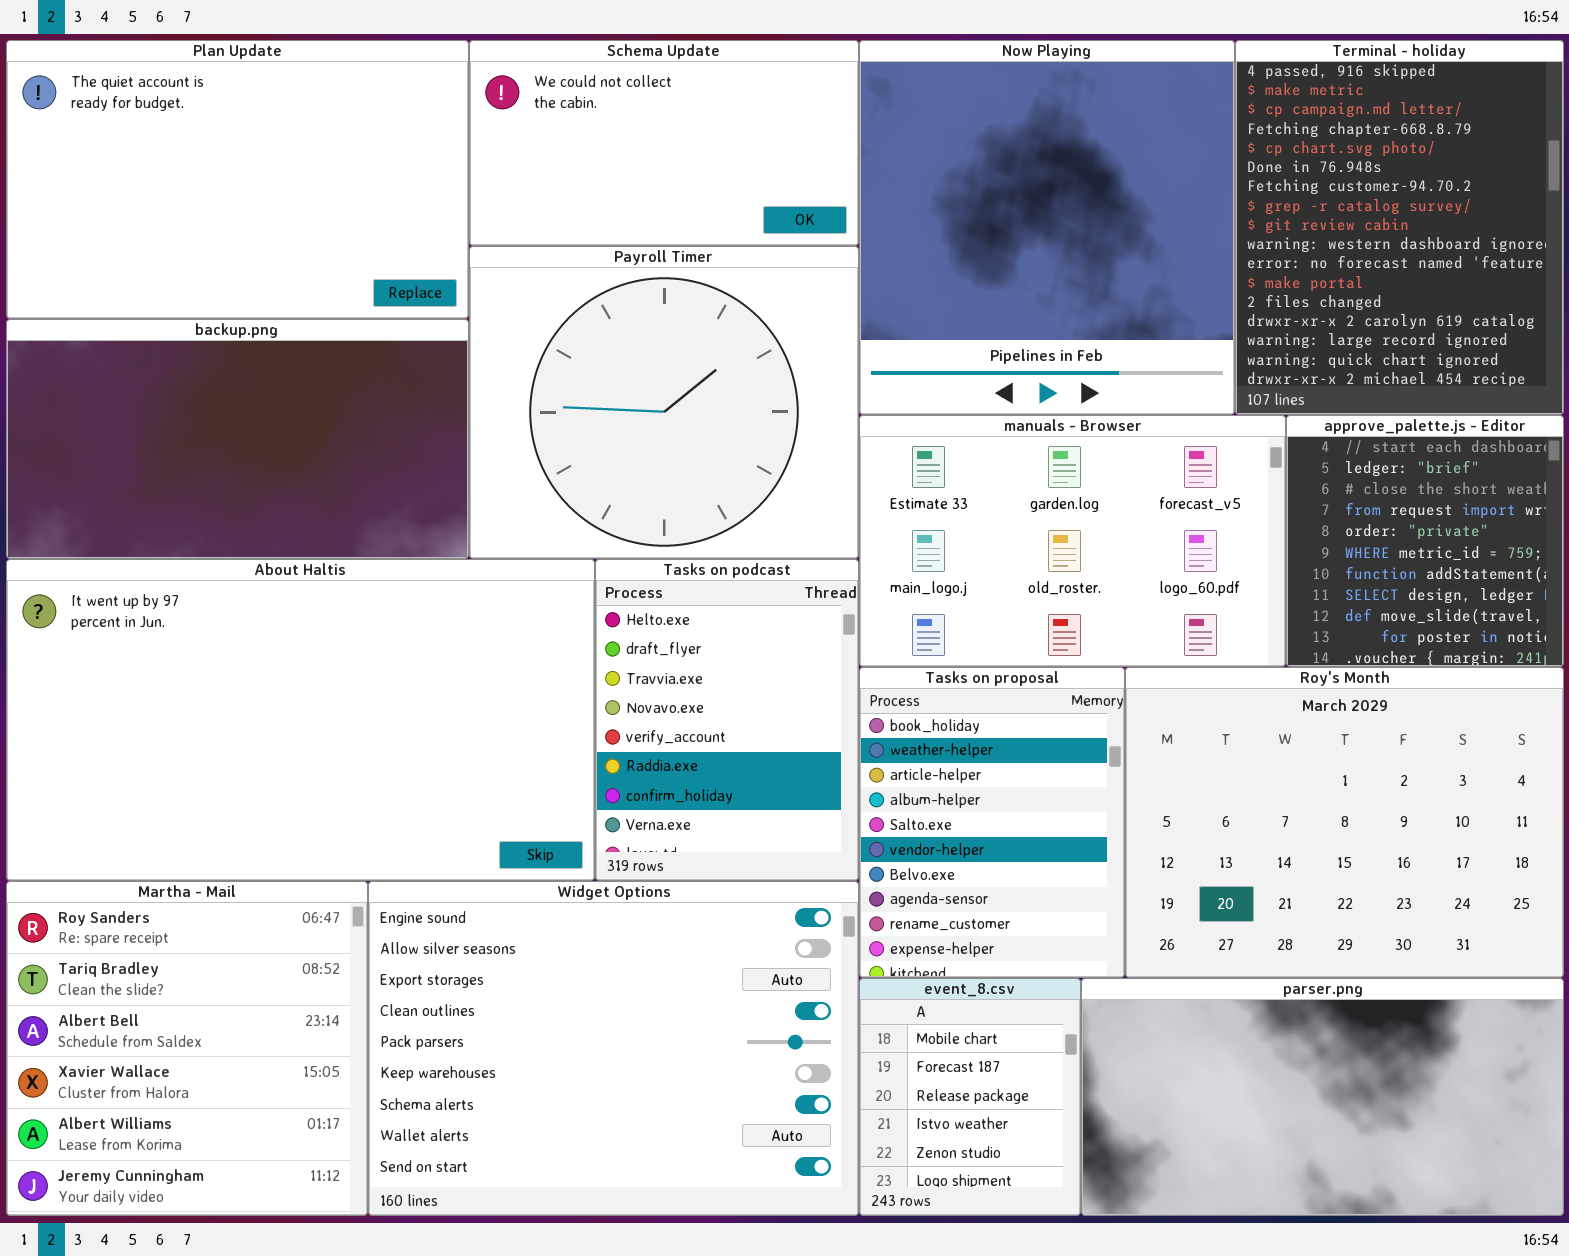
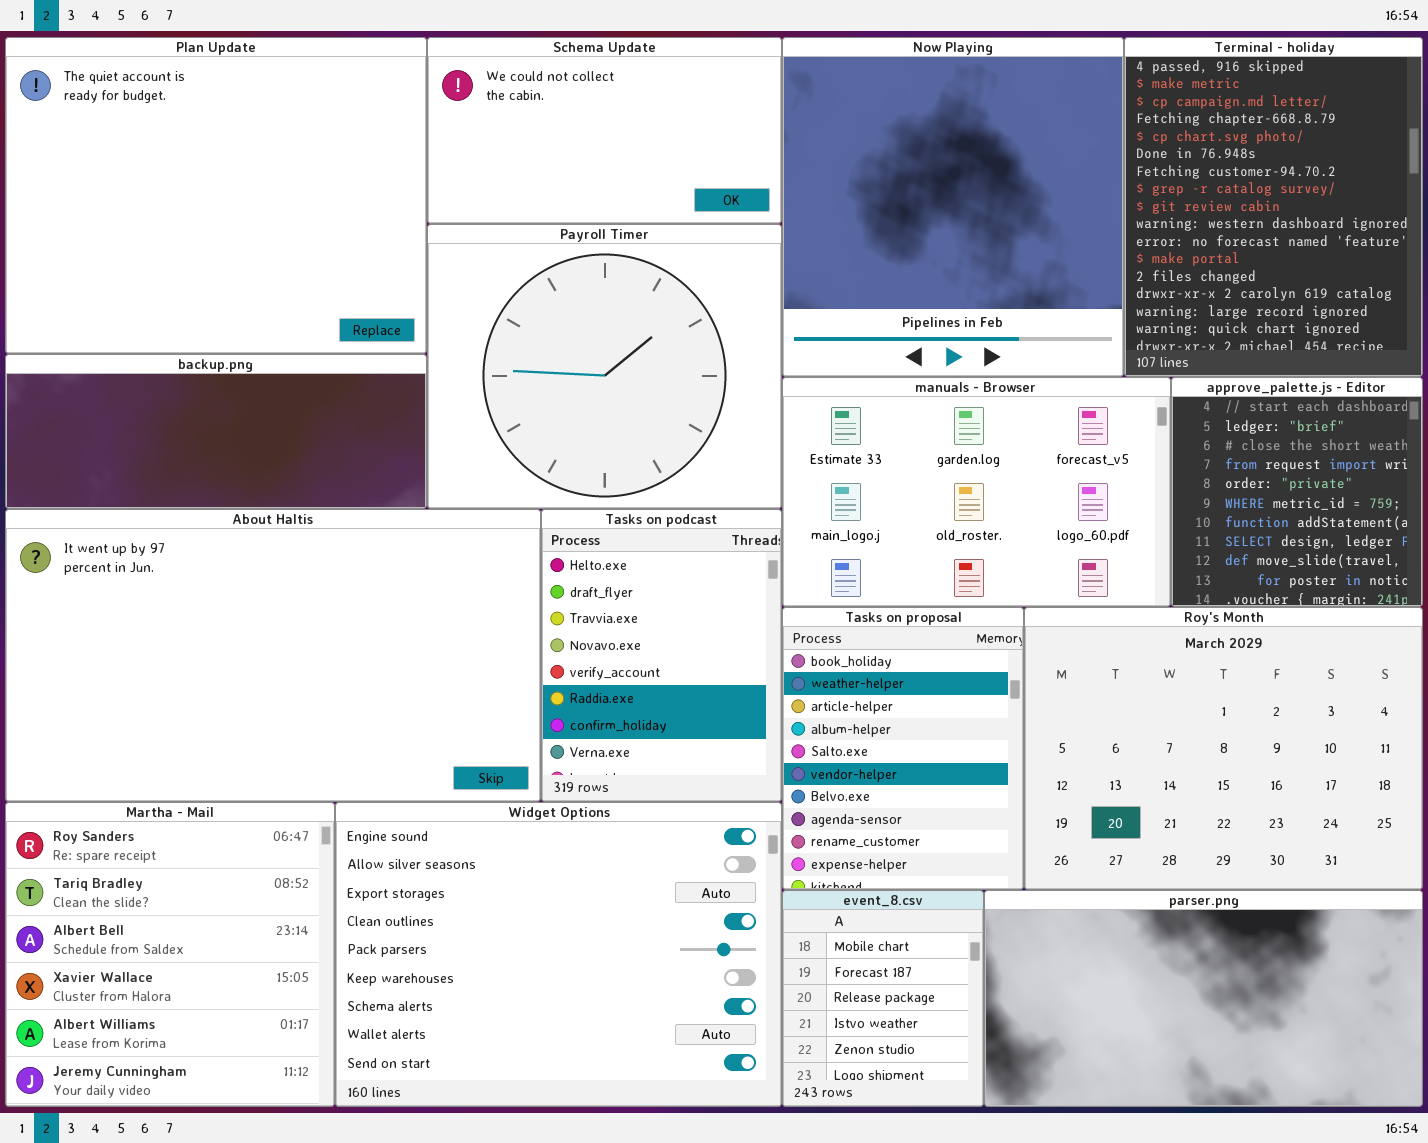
Plan Update: [6,40,469,319] -> [5,37,427,354], resized
backup.png: [6,319,469,559] -> [5,354,427,509], resized

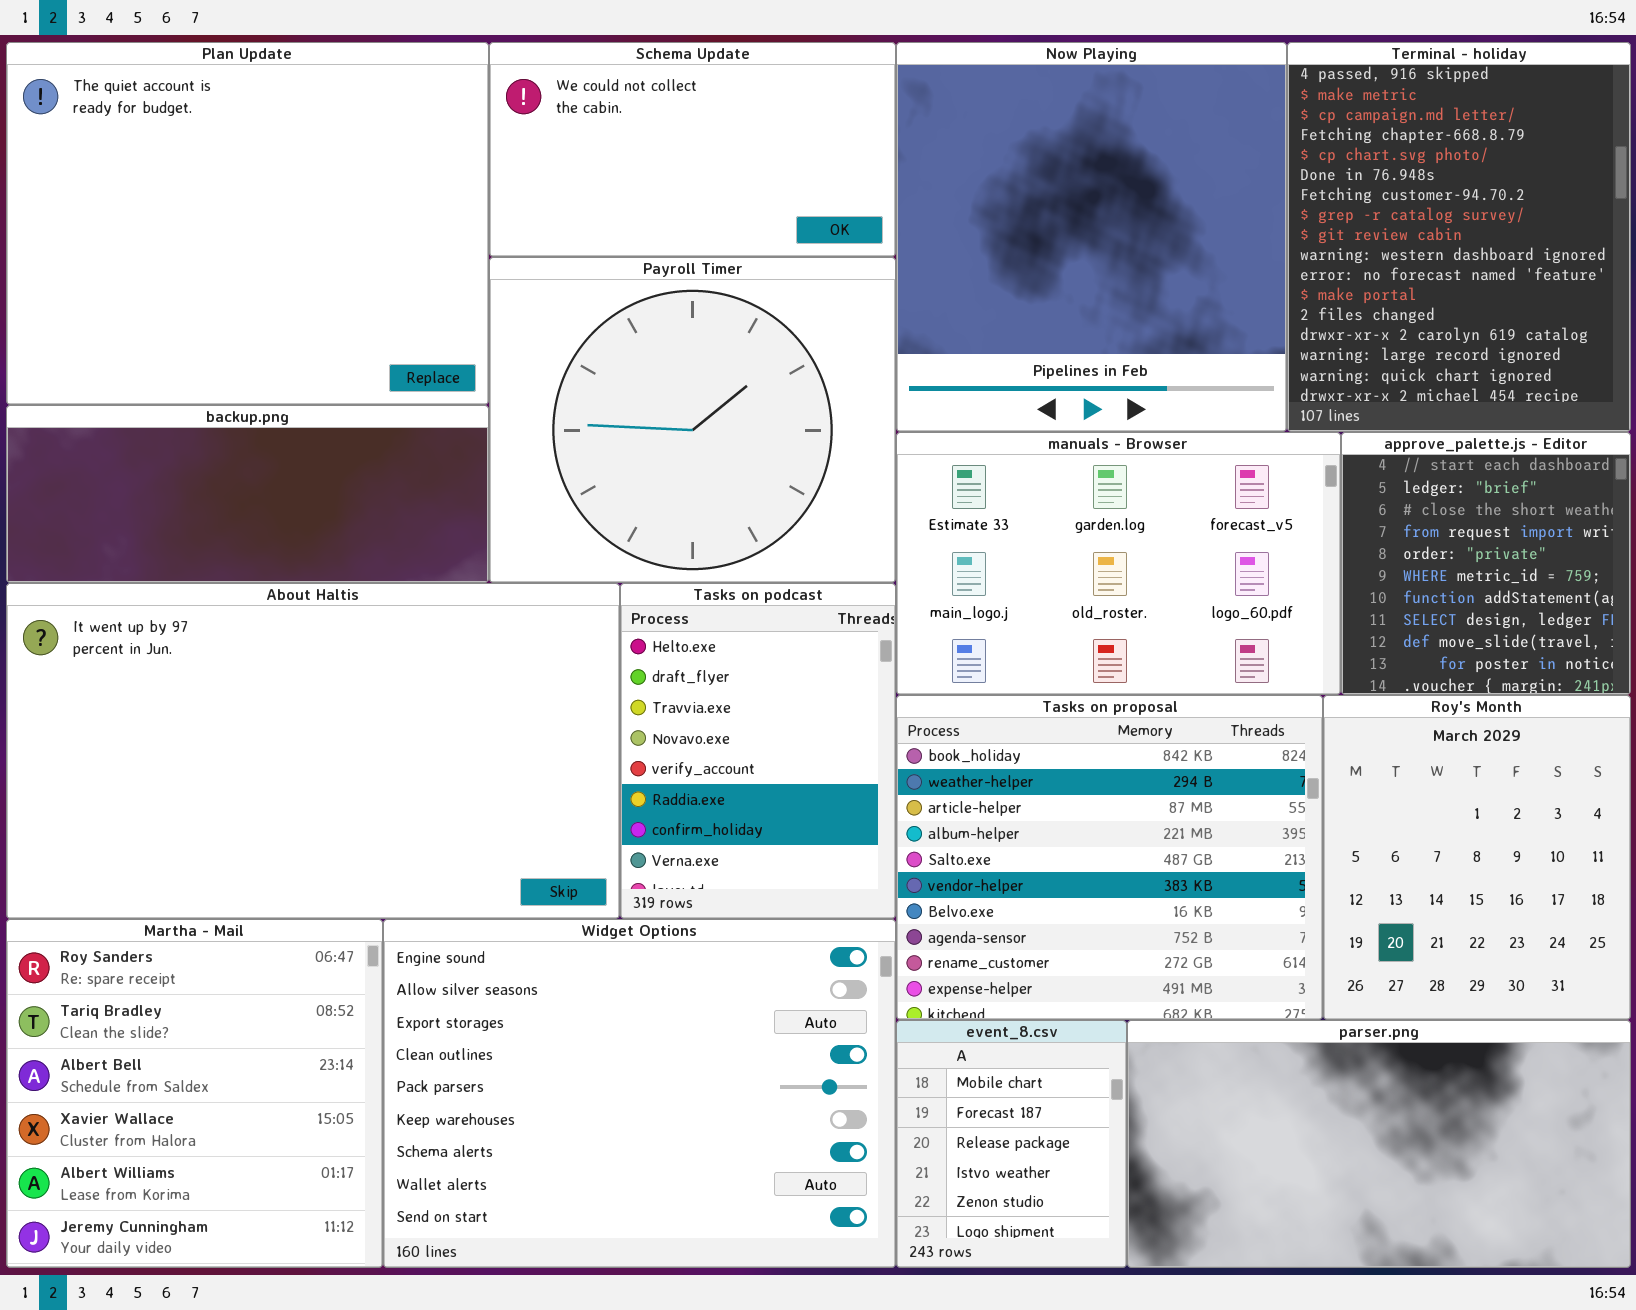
Tasks on proposal: [782,607,1024,890] -> [896,695,1323,1020], resized
Roy's Month: [1024,607,1423,890] -> [1323,695,1631,1020], resized

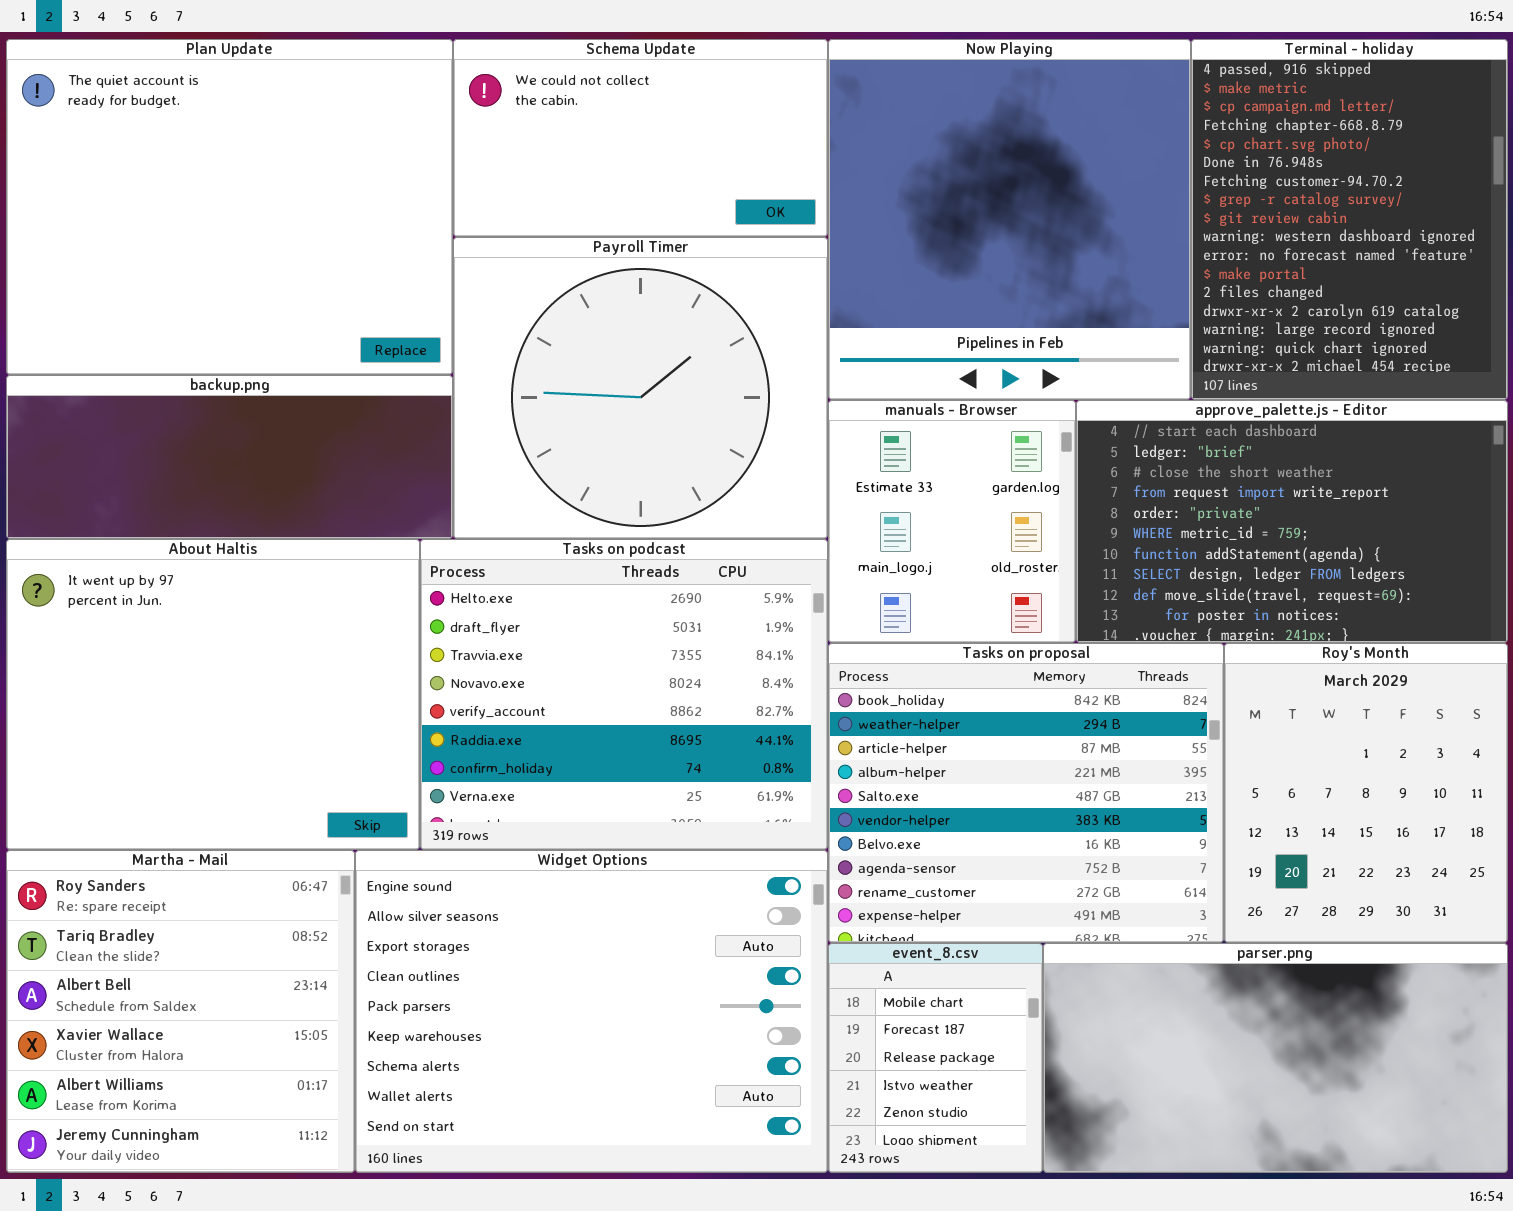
manuals - Browser: [896,432,1341,695] -> [828,400,1076,643], resized
approve_palette.js - Editor: [1341,432,1631,695] -> [1076,400,1508,643], resized
About Haltis: [6,583,620,919] -> [6,539,420,850], resized
Tasks on podcast: [620,583,896,919] -> [420,539,828,850], resized

